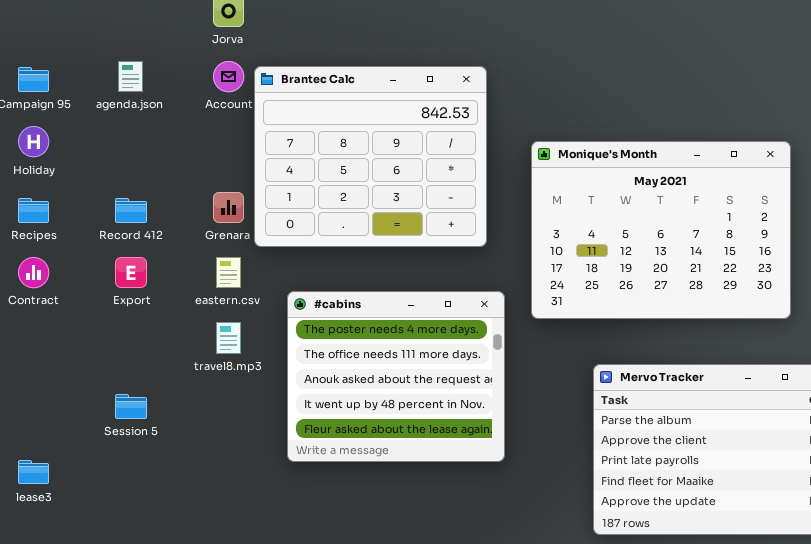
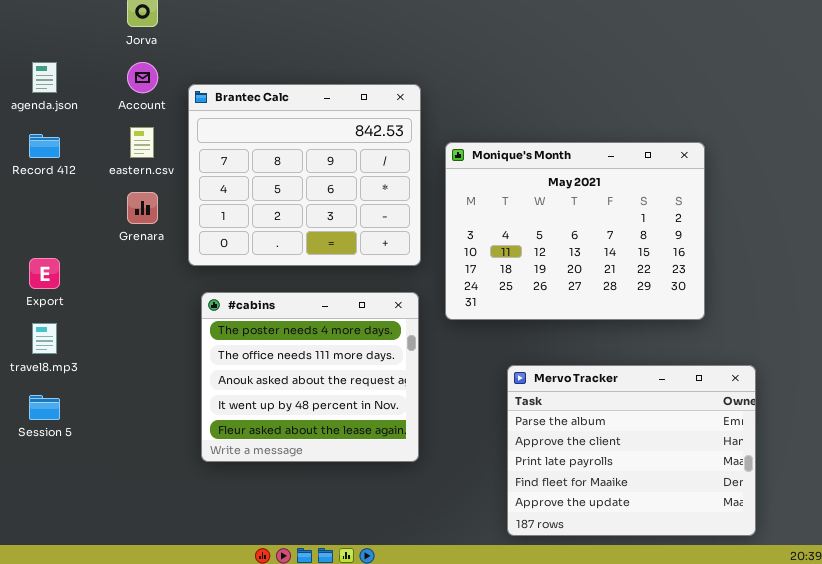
Brantec Calc: [254,66,487,247] -> [188,84,421,266], moved
Record 412: [115,198,147,223] -> [29,134,60,158], moved
eastern.csv: [216,257,241,288] -> [130,127,154,158], moved
travel8.mp3: [216,322,241,354] -> [32,323,57,354], moved

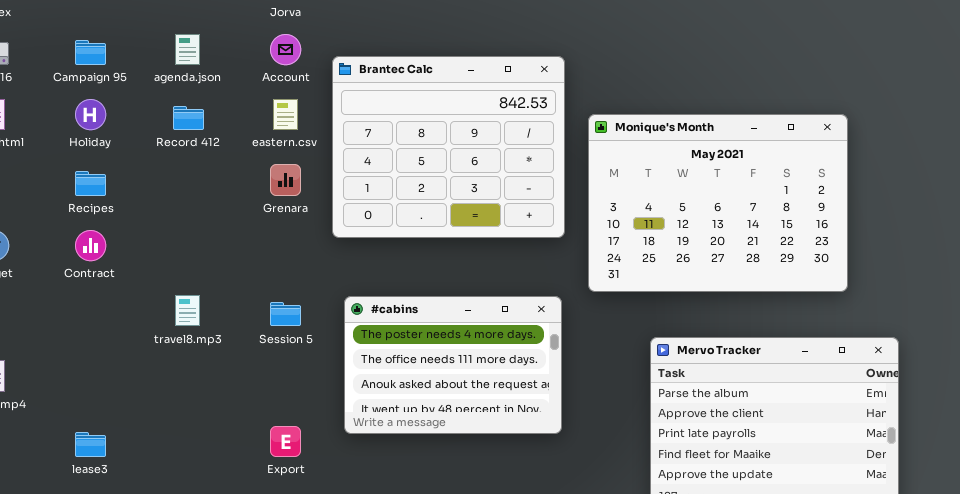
Export: [29,258,60,289] -> [270,426,301,457], moved
#cabins: [201,292,419,462] -> [344,296,562,434], resized
Session 5: [29,395,60,420] -> [270,302,301,326], moved

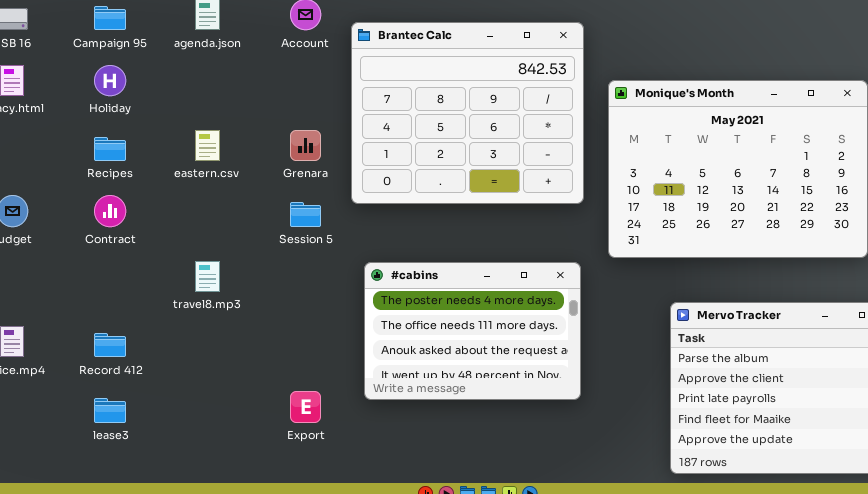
eastern.csv: [273,99,298,130] -> [195,130,220,161], moved
Record 412: [173,106,204,130] -> [94,333,126,357], moved
Session 5: [270,302,301,326] -> [290,202,321,227], moved

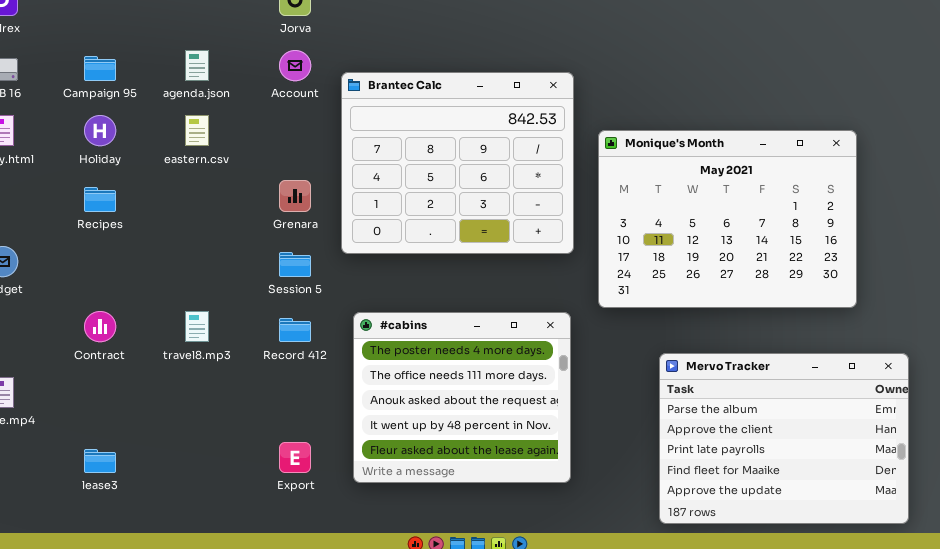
eastern.csv: [195,130,220,161] -> [185,115,209,146], moved
Contract: [94,195,126,227] -> [84,311,116,342], moved
#cabins: [364,262,581,400] -> [353,312,571,483], resized
Record 412: [94,333,126,357] -> [279,318,311,342], moved

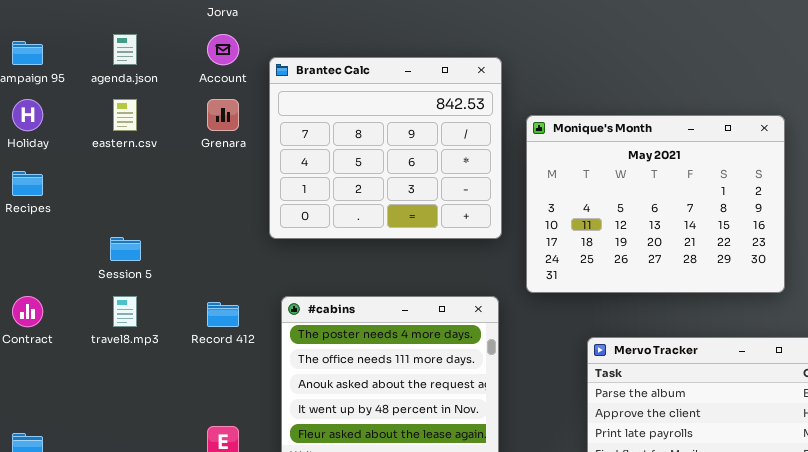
Grenara: [279,180,311,212] -> [207,99,239,131], moved
Session 5: [279,252,311,277] -> [110,237,141,261], moved

